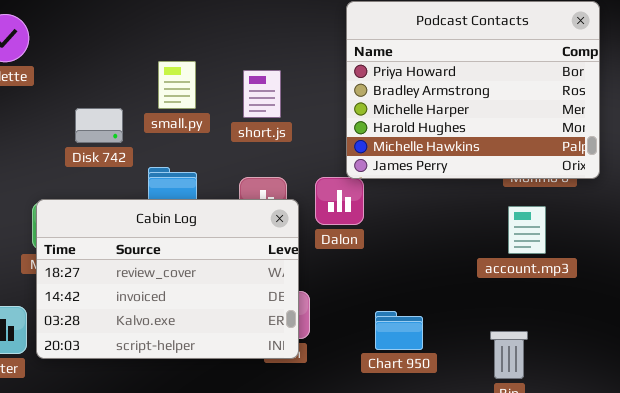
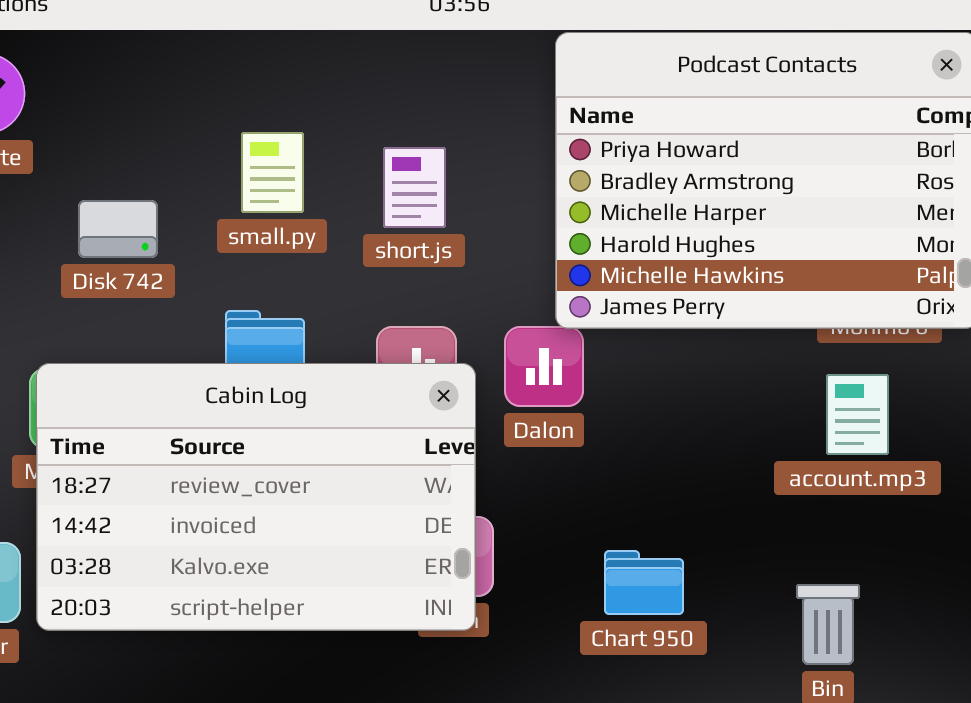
Disk 742: [75,108,123,143] -> [78,200,158,258], moved

